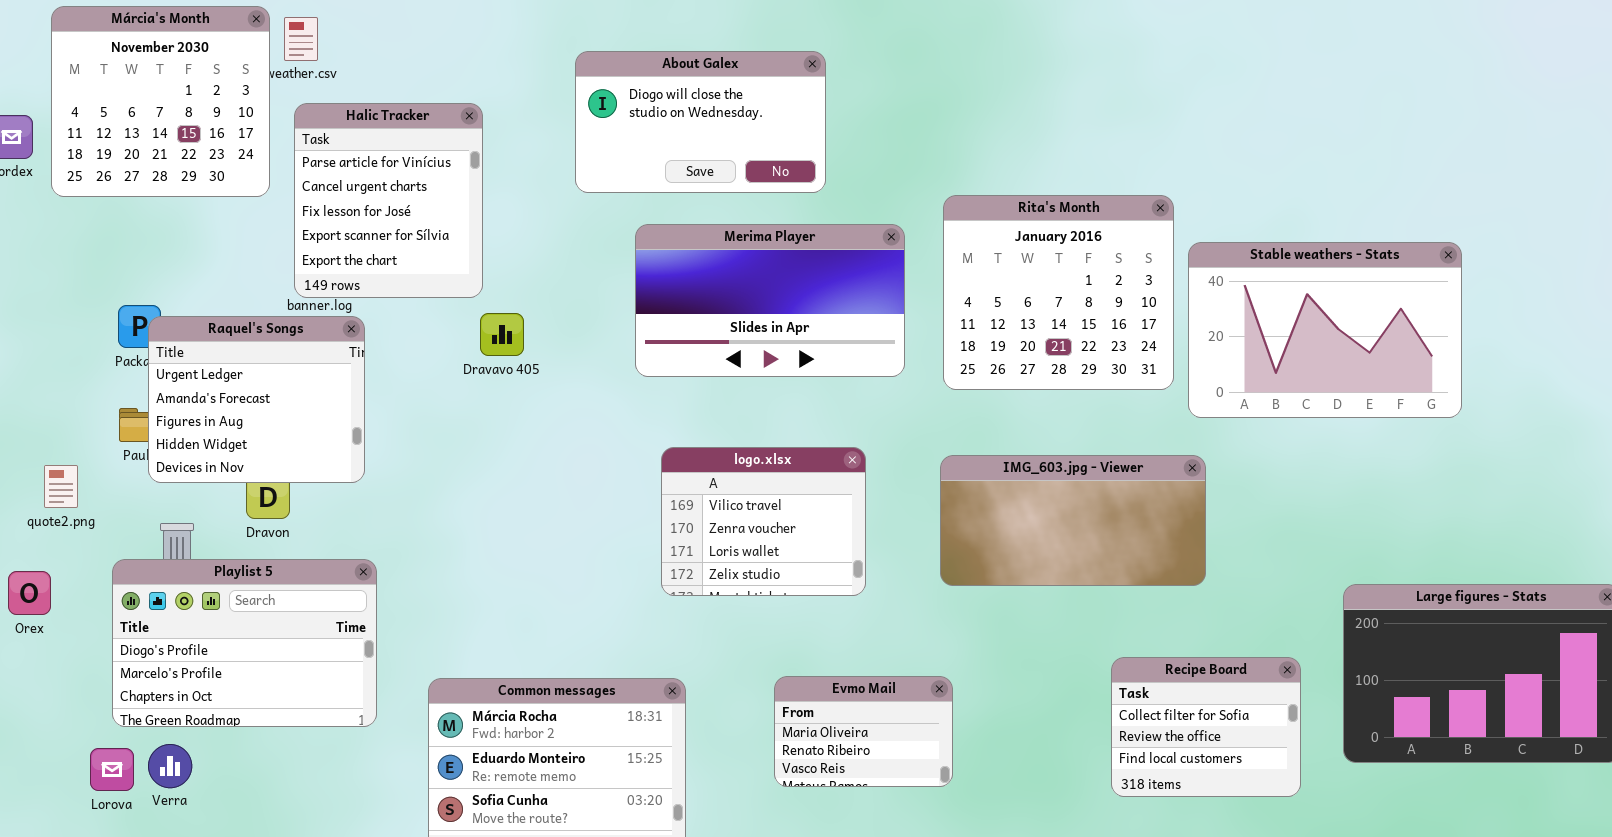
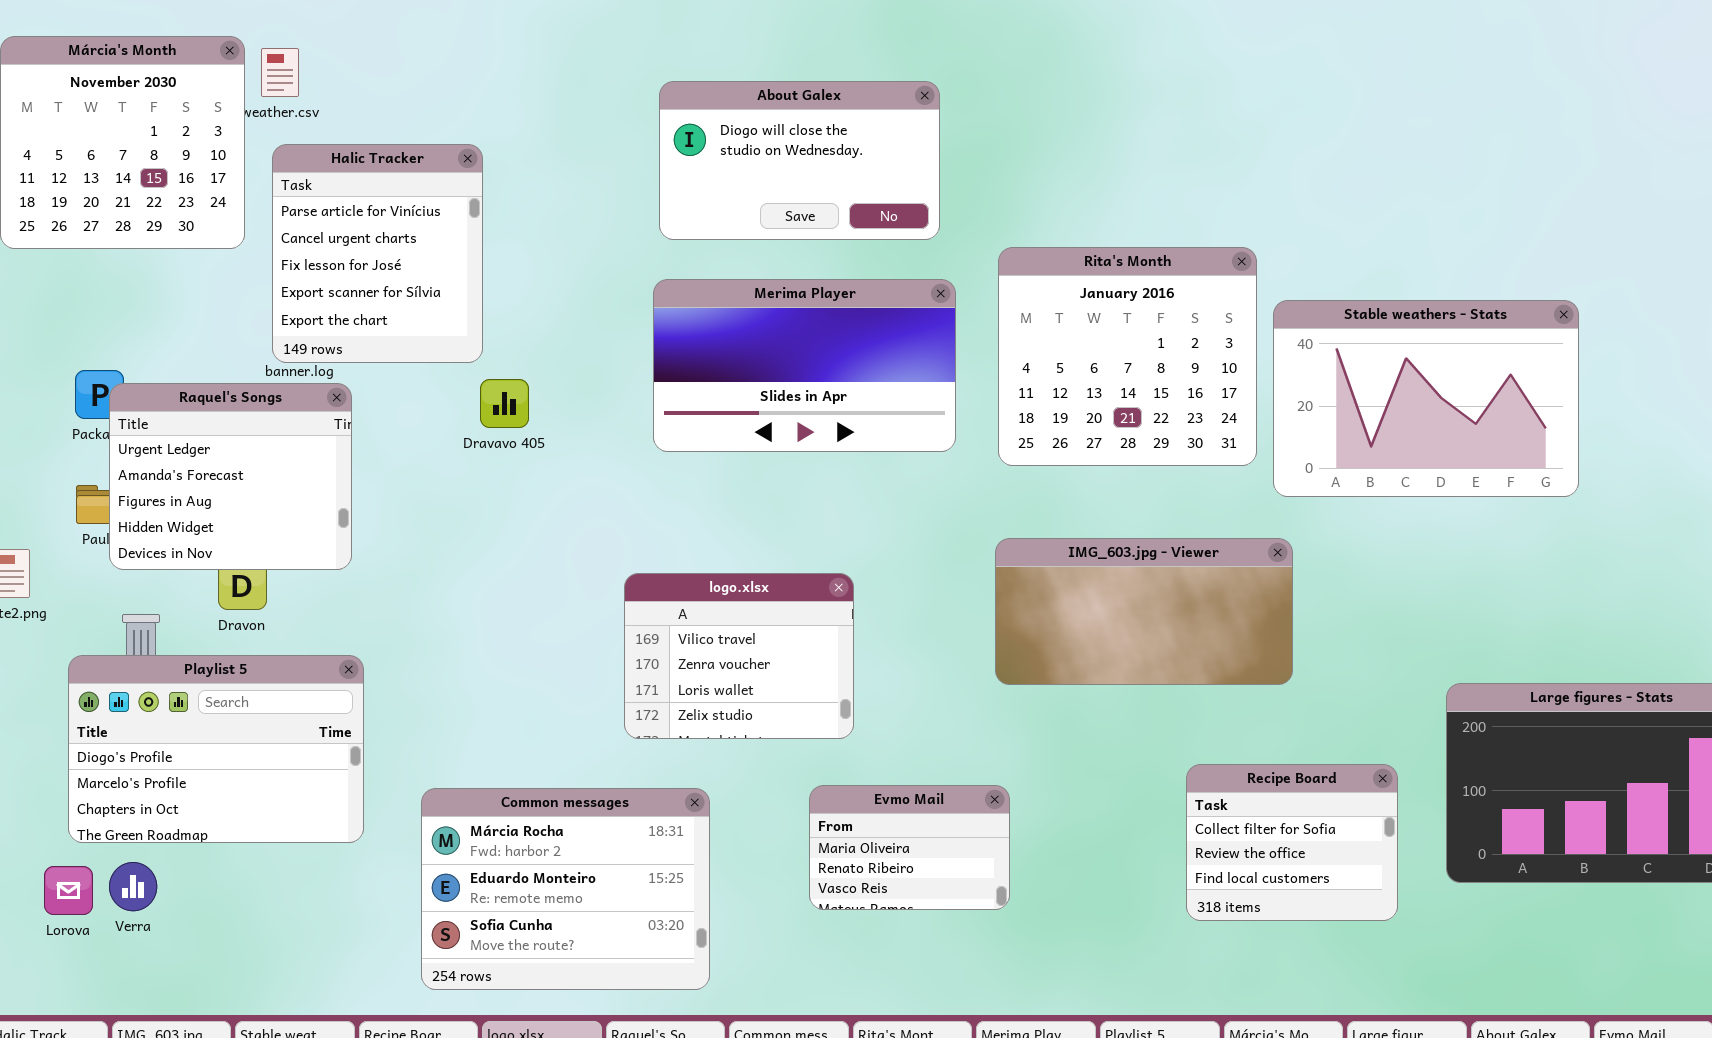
About Galex: [575,51,826,193] -> [659,81,940,240], moved
logo.xlsx: [661,447,866,596] -> [624,573,854,739], moved

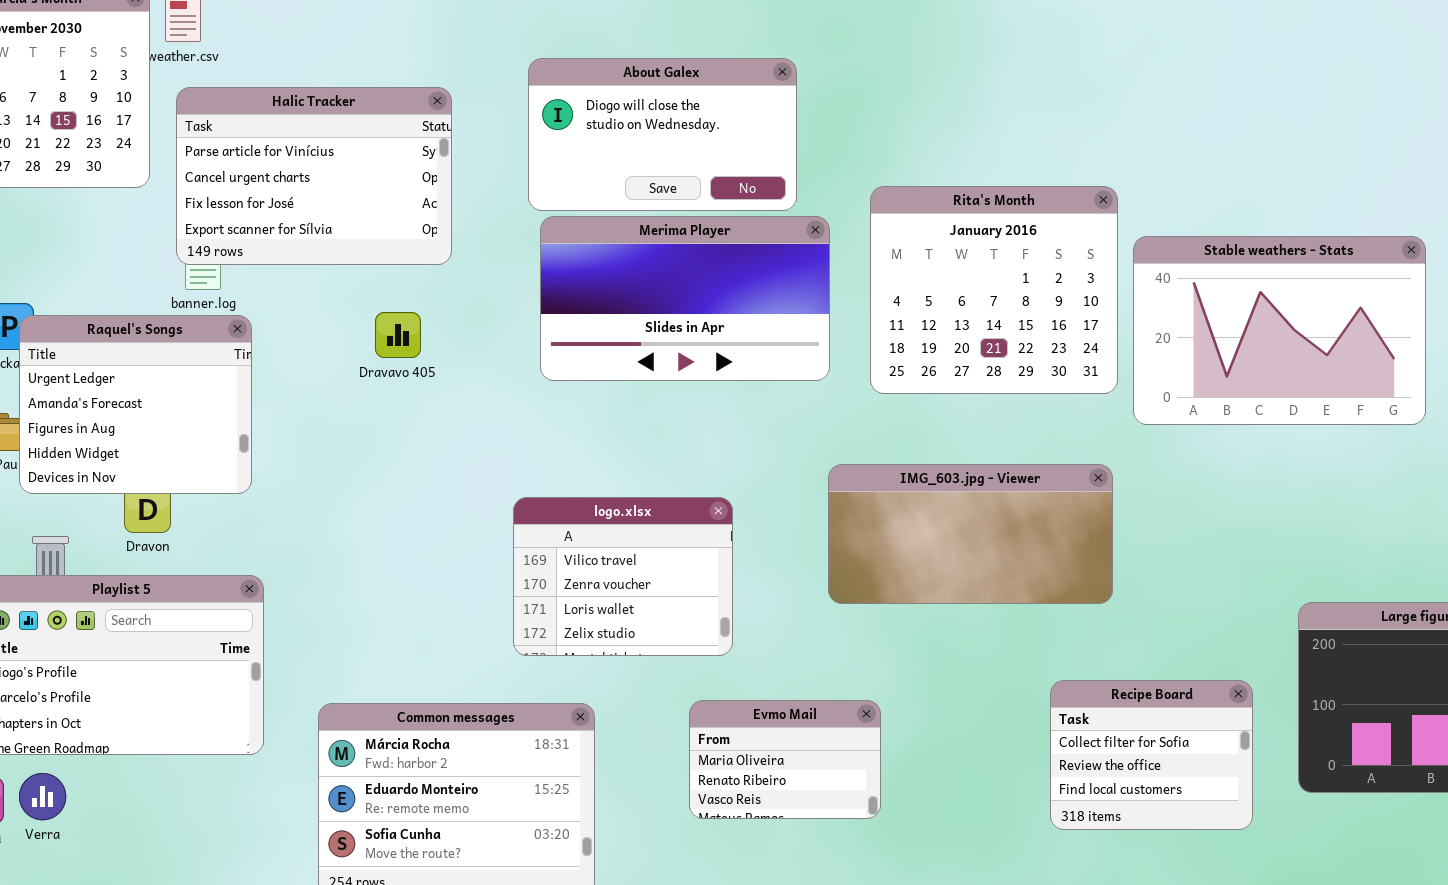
About Galex: [659,81,940,240] -> [528,58,797,211], moved
Halic Tracker: [272,144,483,363] -> [176,87,452,265], resized
IMG_603.jpg - Viewer: [995,538,1293,685] -> [828,464,1113,604], moved

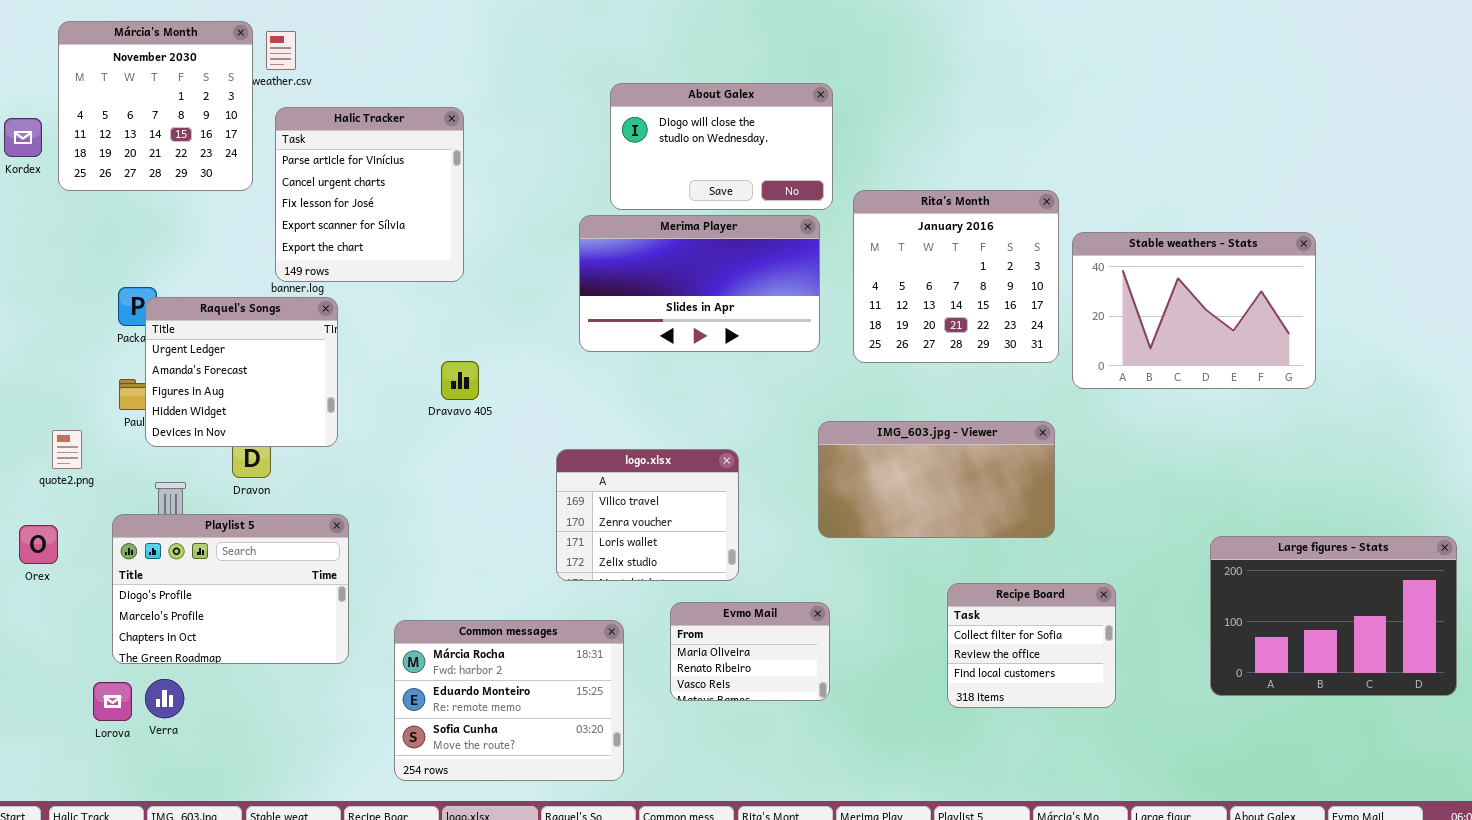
About Galex: [528,58,797,211] -> [610,83,833,210], moved
Halic Tracker: [176,87,452,265] -> [275,107,464,282], resized
Dravavo 405: [375,312,421,358] -> [441,361,479,400], moved
Recipe Board: [1050,680,1253,830] -> [947,583,1116,708], moved
Evmo Mail: [689,700,881,819] -> [670,602,830,701], moved

